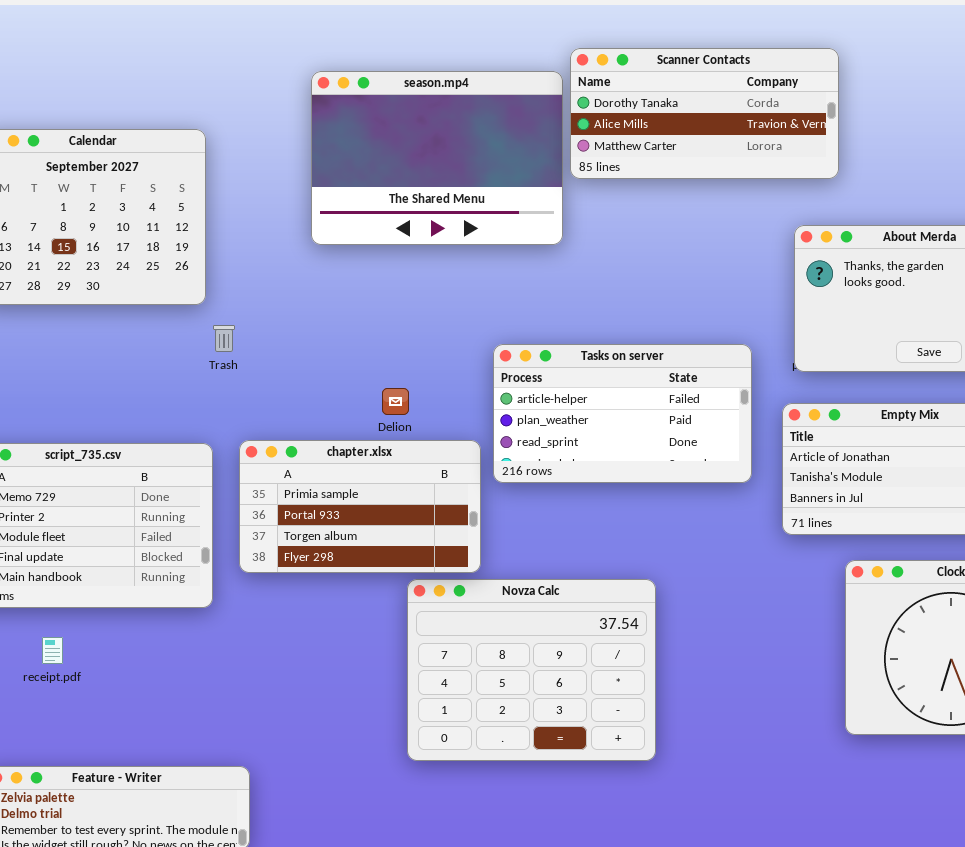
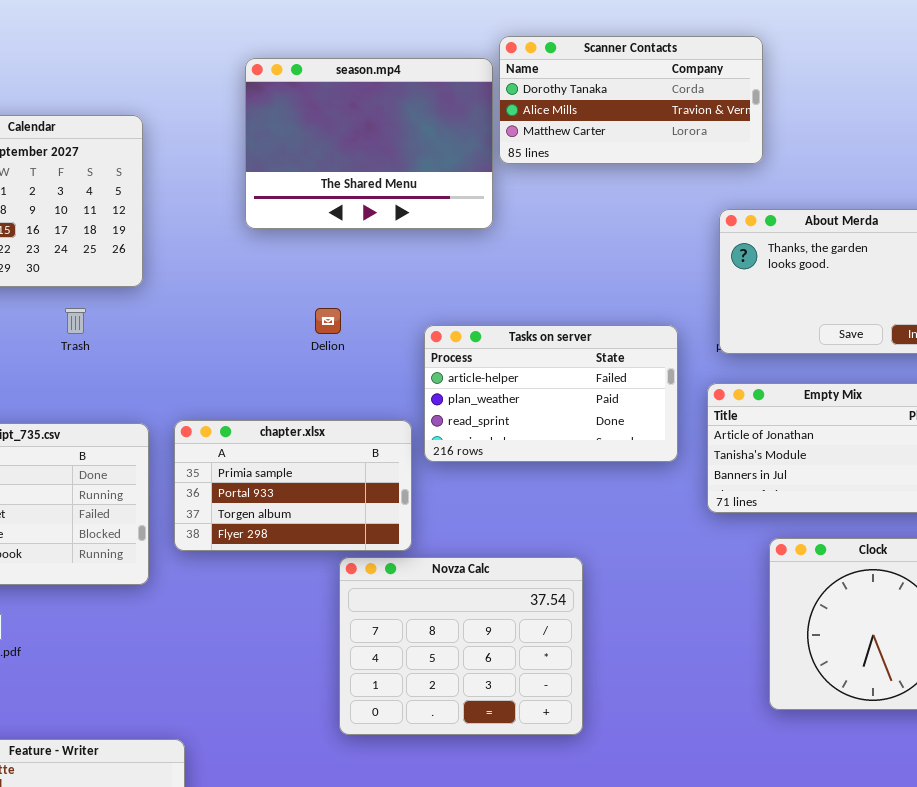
Trash: [213,325,235,352] -> [65,308,86,334], moved
Delion: [382,388,409,415] -> [315,308,341,334], moved

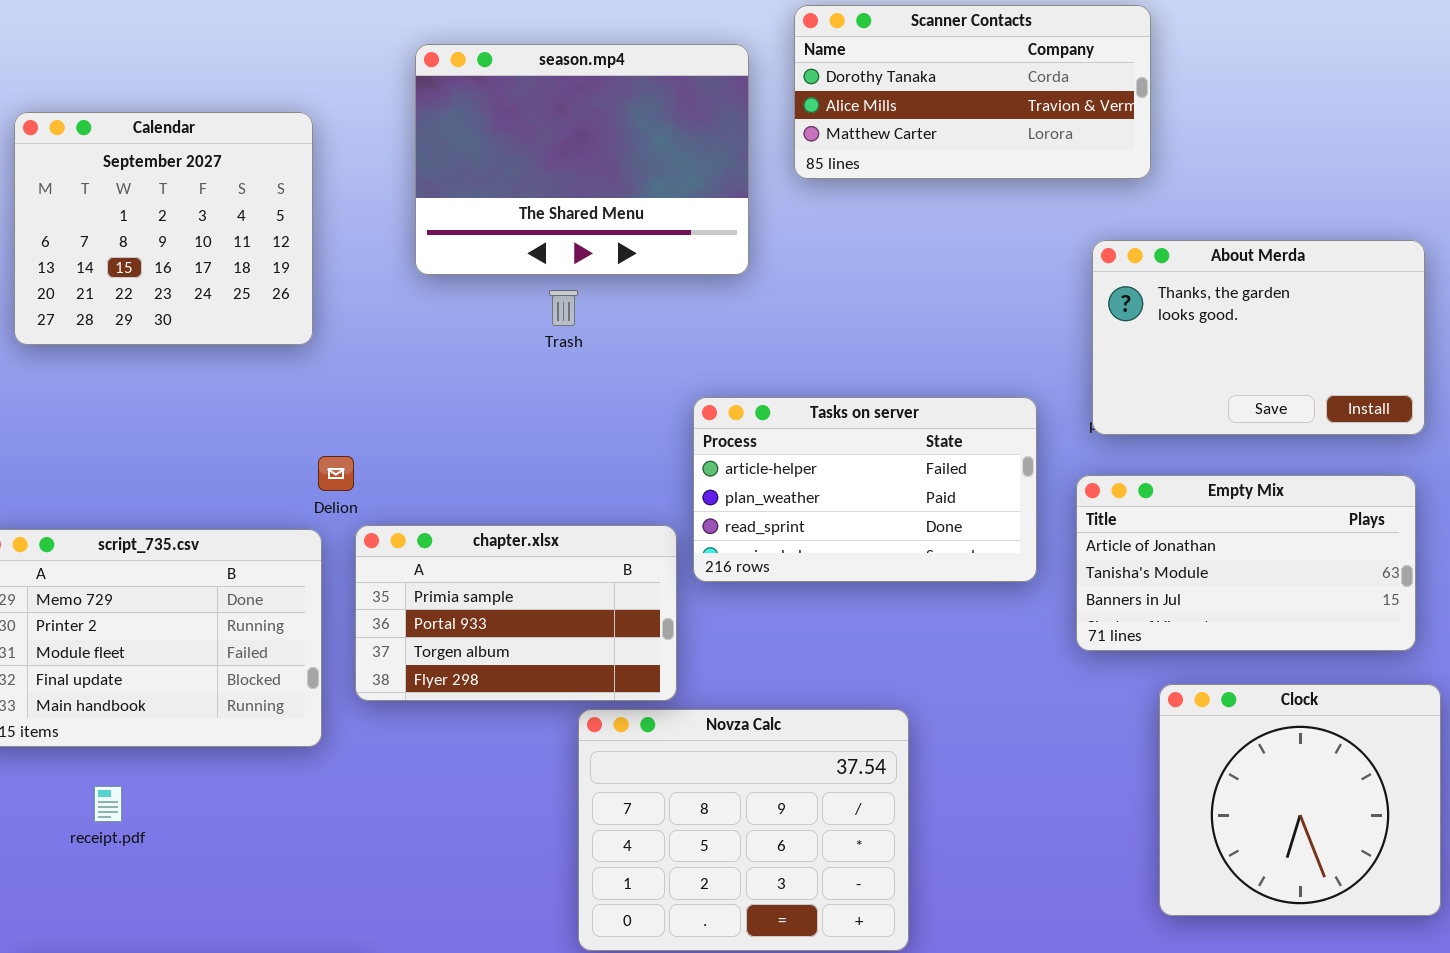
season.mp4: [245,58,493,229] -> [415,44,749,275], moved
Trash: [65,308,86,334] -> [549,290,578,326], moved
Delion: [315,308,341,334] -> [318,456,354,491], moved

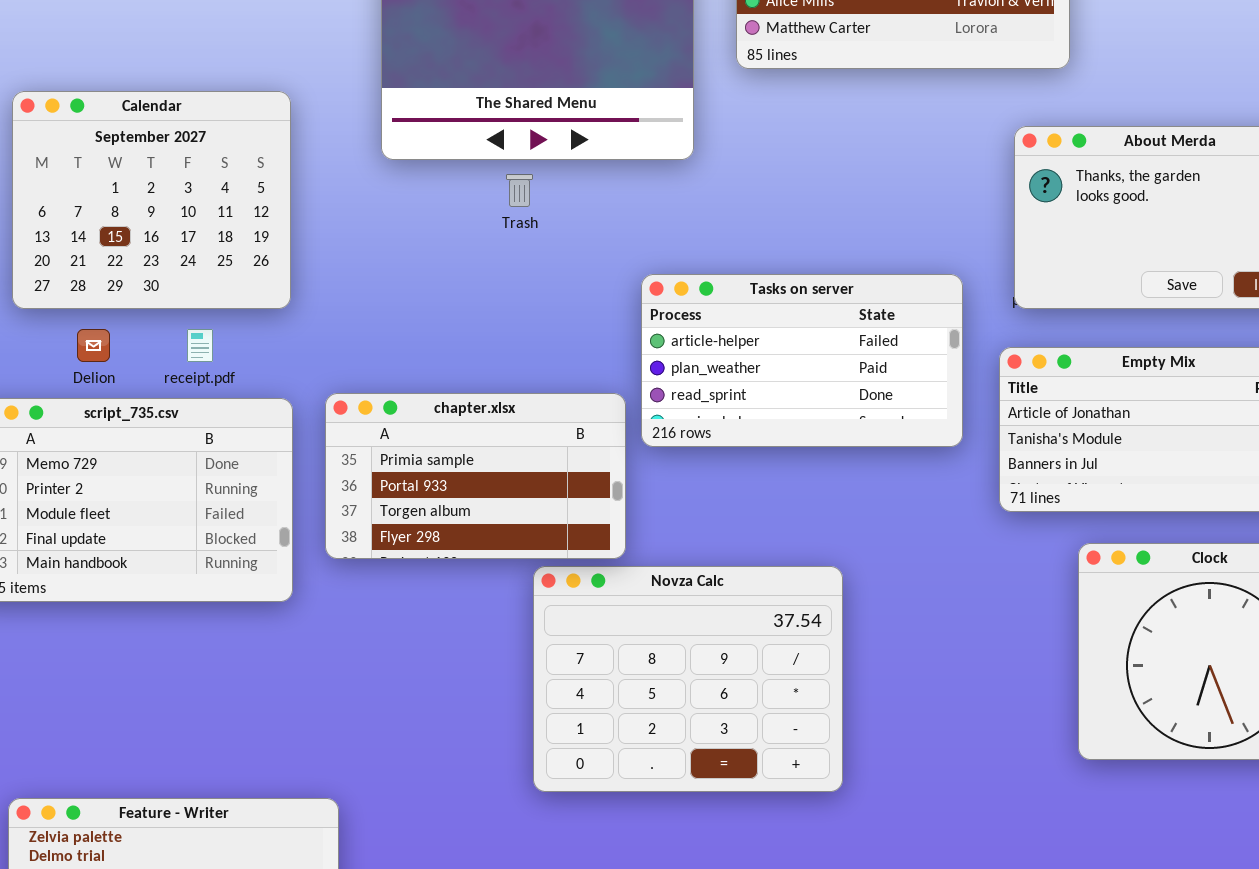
Calendar: [14,112,313,345] -> [12,91,291,309], moved
Delion: [318,456,354,491] -> [77,329,110,362], moved
receipt.pdf: [94,786,122,822] -> [187,329,213,362], moved

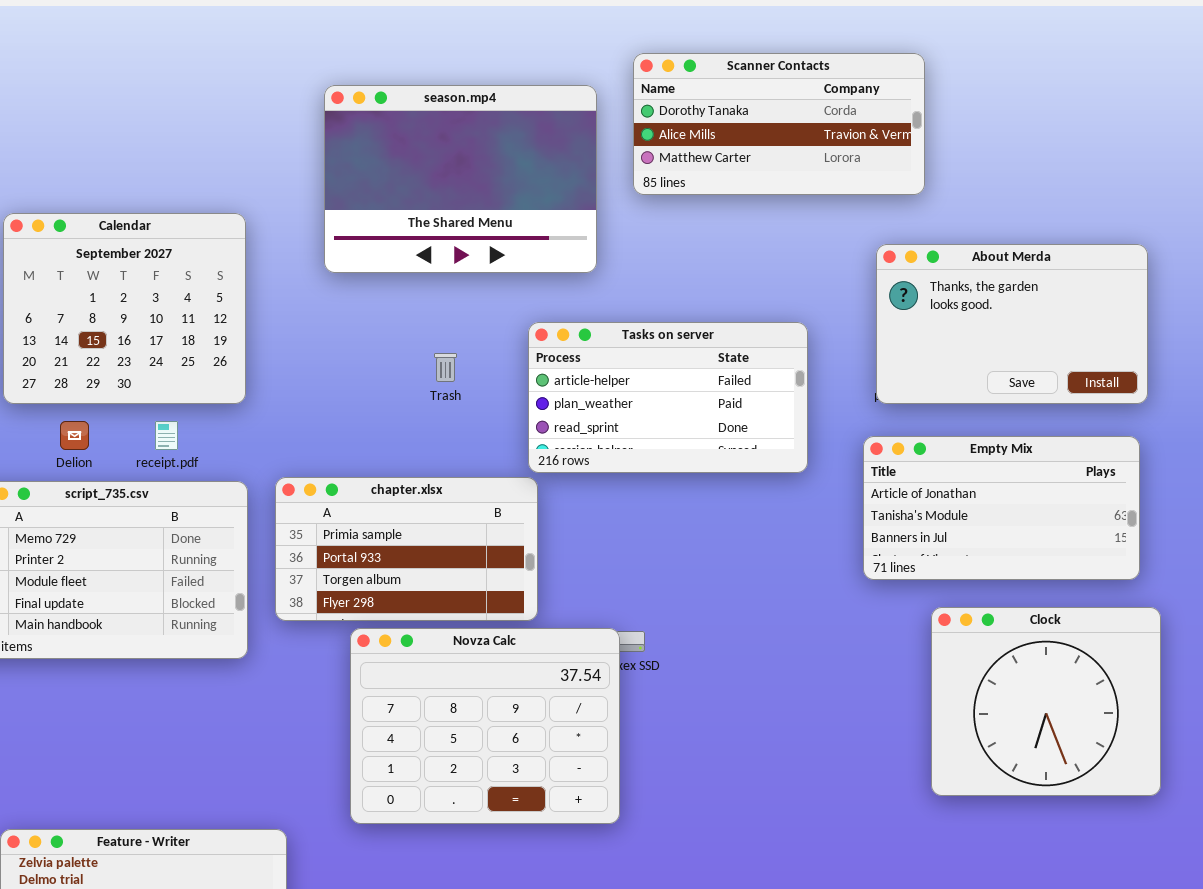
Trash: [506,174,533,207] -> [434,353,457,382], moved
Tasks on server: [641,274,963,447] -> [528,322,808,473], moved
Novza Calc: [533,566,843,792] -> [350,628,620,824], moved

